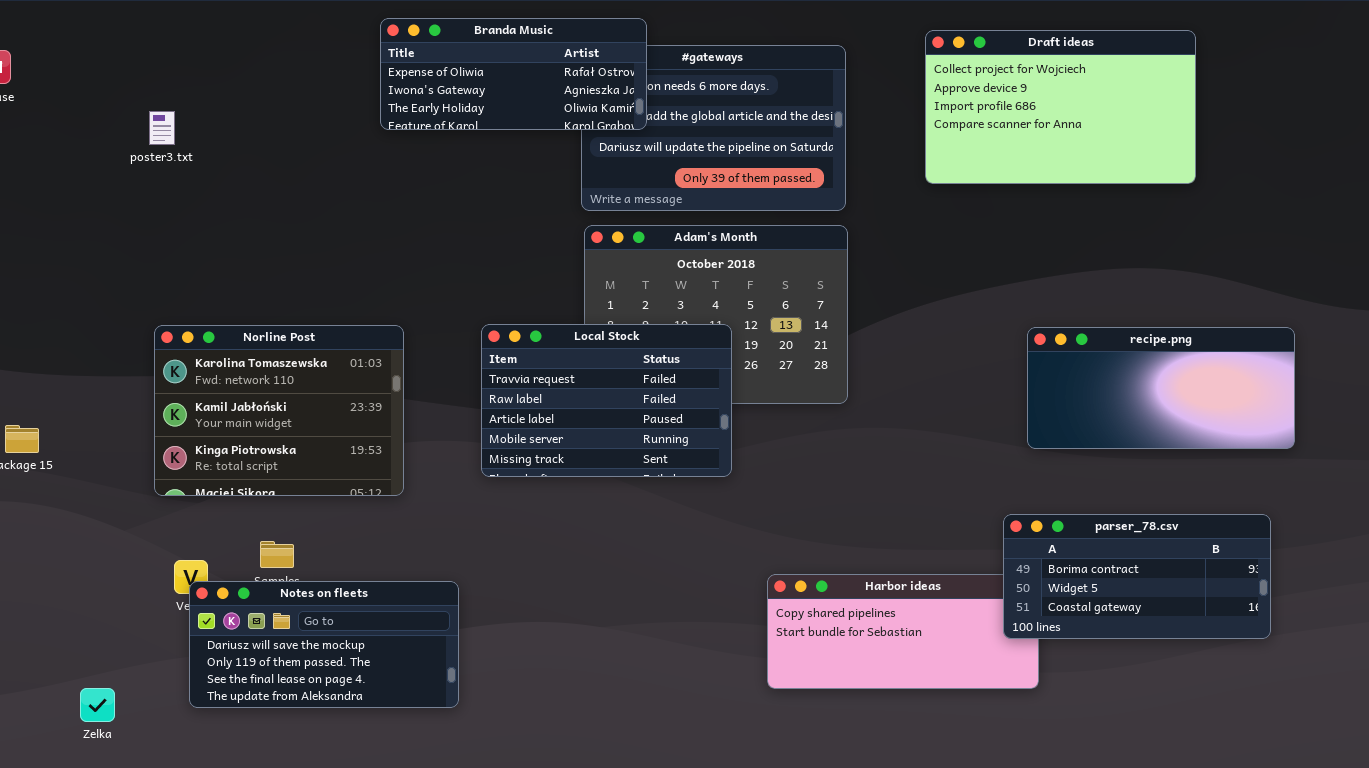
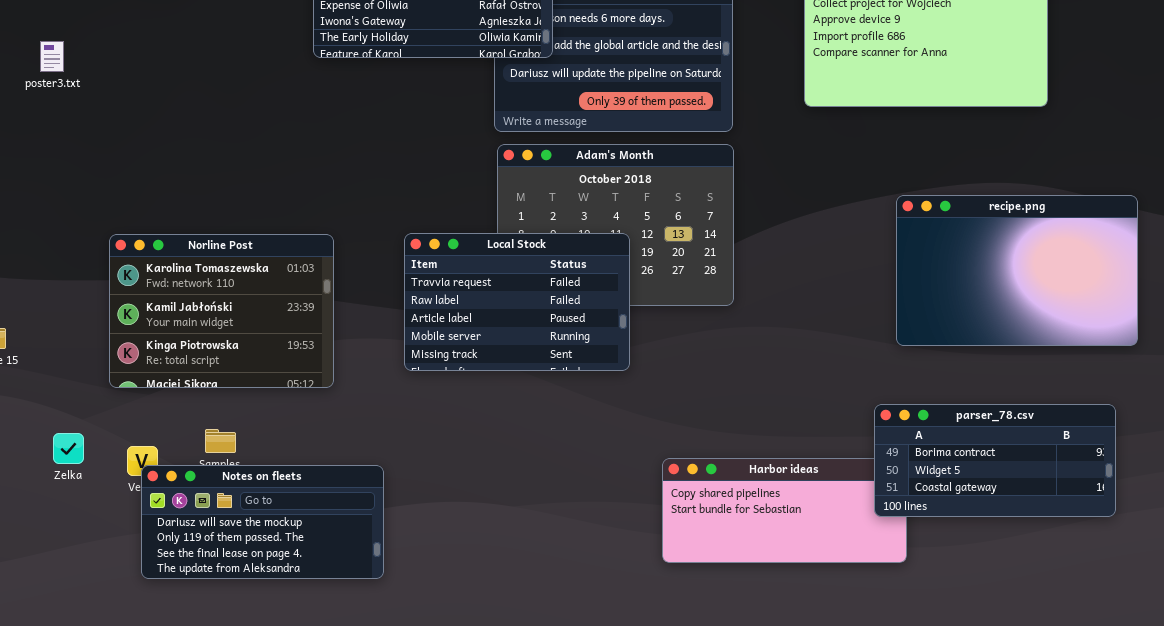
poster3.txt: [149,111,175,145] -> [40,41,64,72], moved
recipe.png: [1027,327,1295,449] -> [896,195,1138,346], resized
Zelka: [80,688,115,722] -> [53,433,84,464], moved

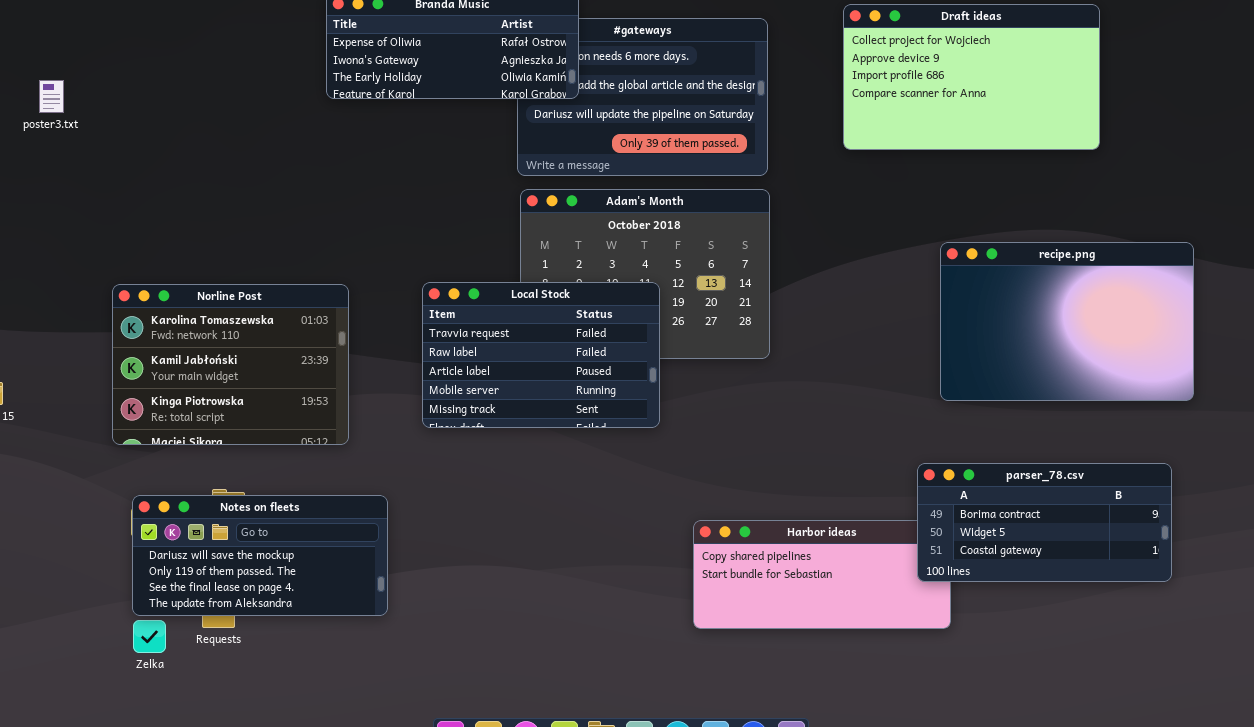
Zelka: [53,433,84,464] -> [133,620,166,653], moved
Notes on fleets: [141,465,384,579] -> [132,495,388,616], moved

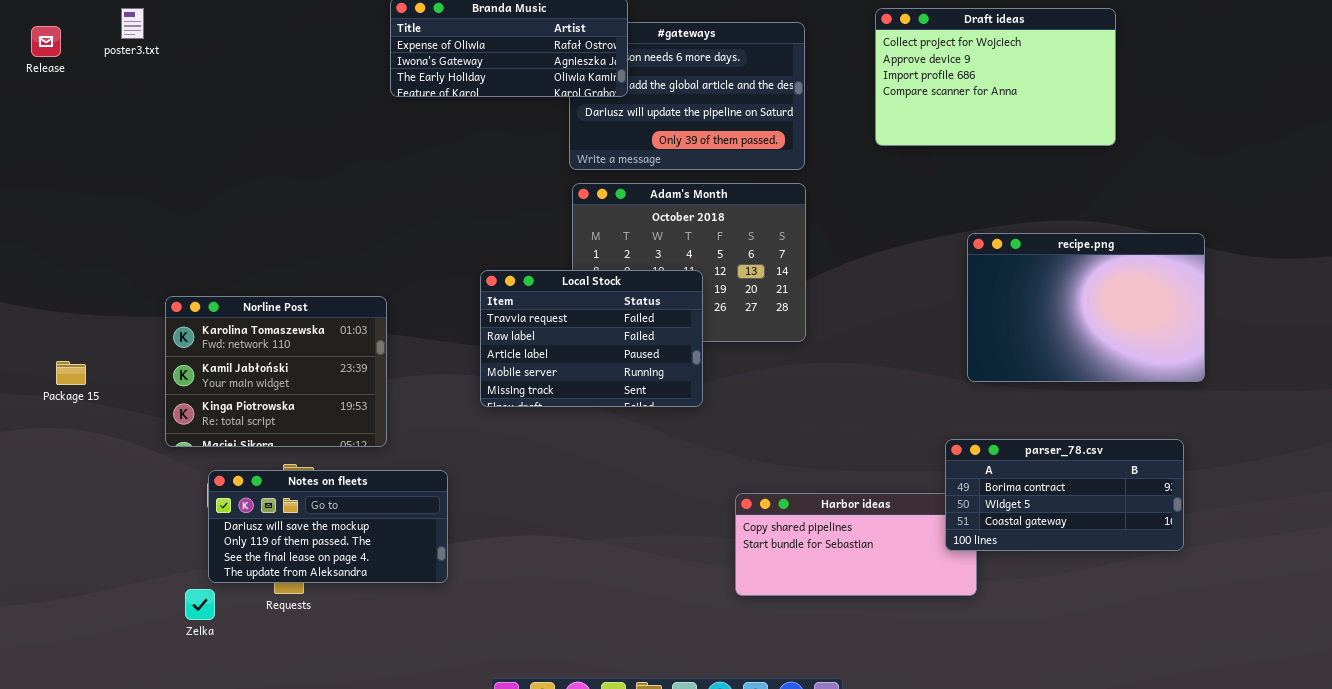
poster3.txt: [39,80,64,113] -> [121,8,144,39], moved
Norline Post: [112,284,349,445] -> [165,296,387,447], moved
Zelka: [133,620,166,653] -> [185,589,215,620], moved

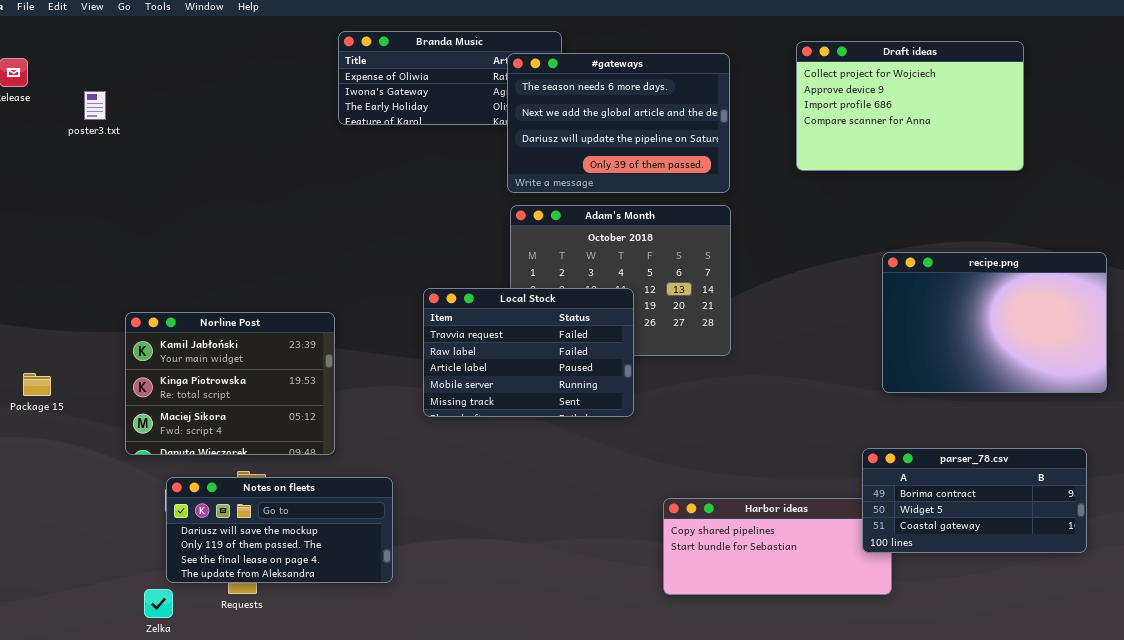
poster3.txt: [121,8,144,39] -> [84,91,106,120], moved
#gateways: [569,22,805,170] -> [507,53,730,193], raised
Norline Post: [165,296,387,447] -> [125,312,335,455], scrolled down 1 row

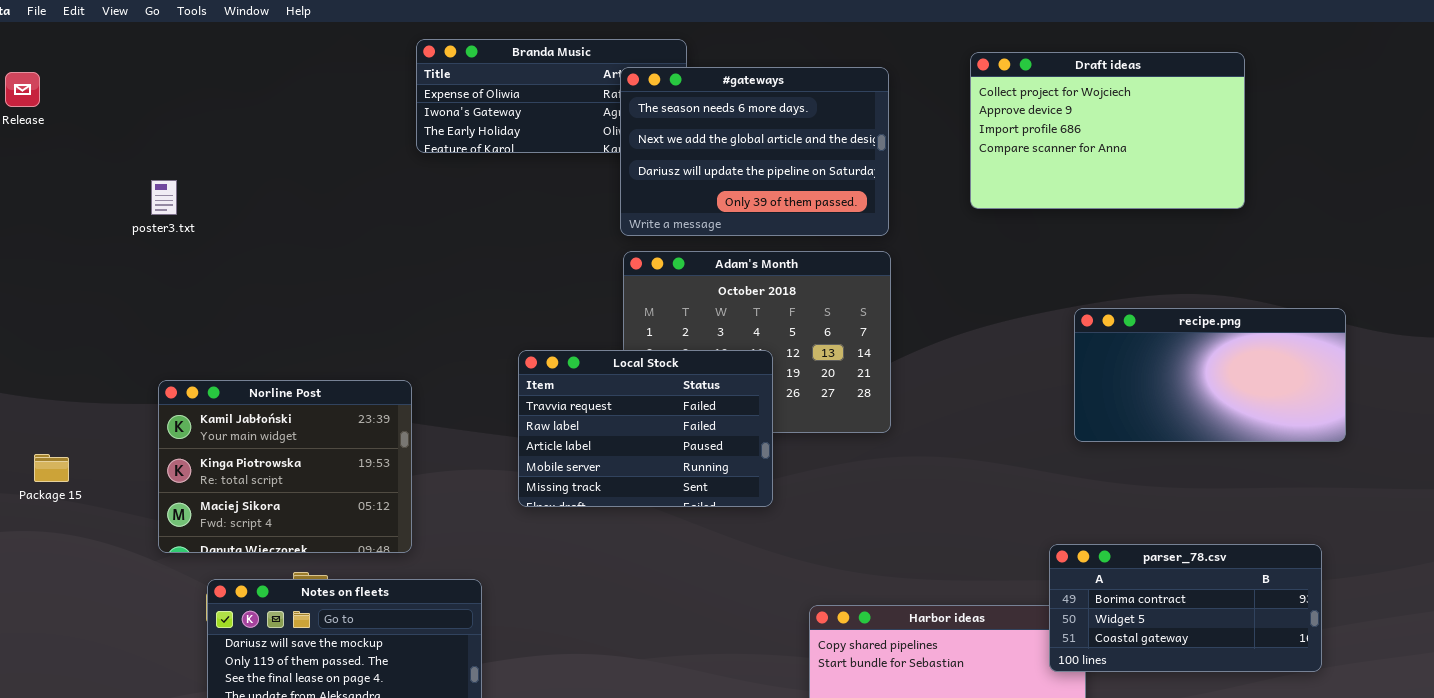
poster3.txt: [84,91,106,120] -> [151,180,177,215], moved
recipe.png: [882,252,1107,393] -> [1074,308,1346,442], resized

